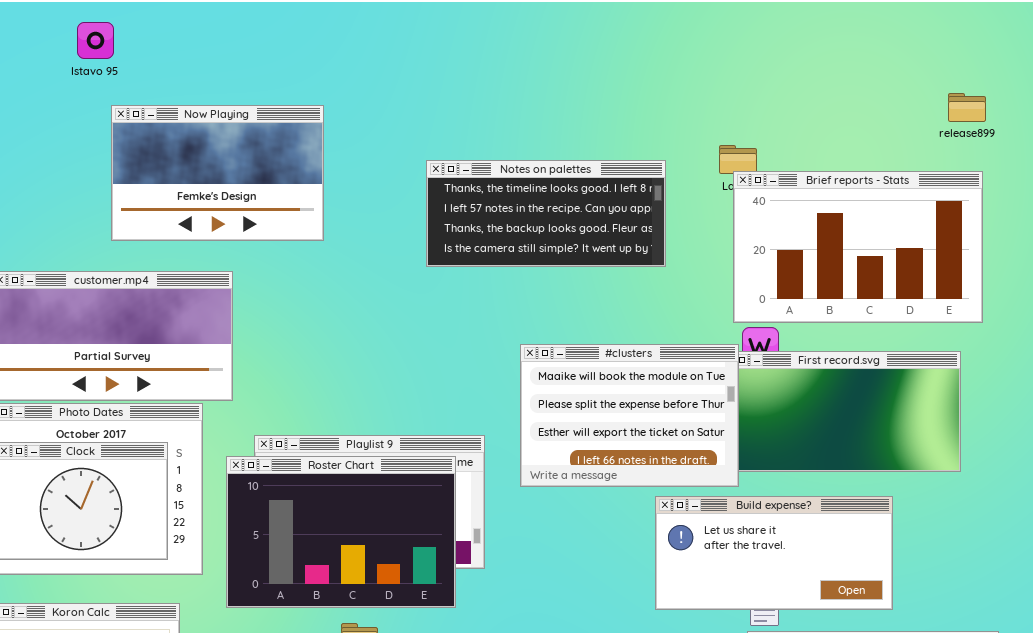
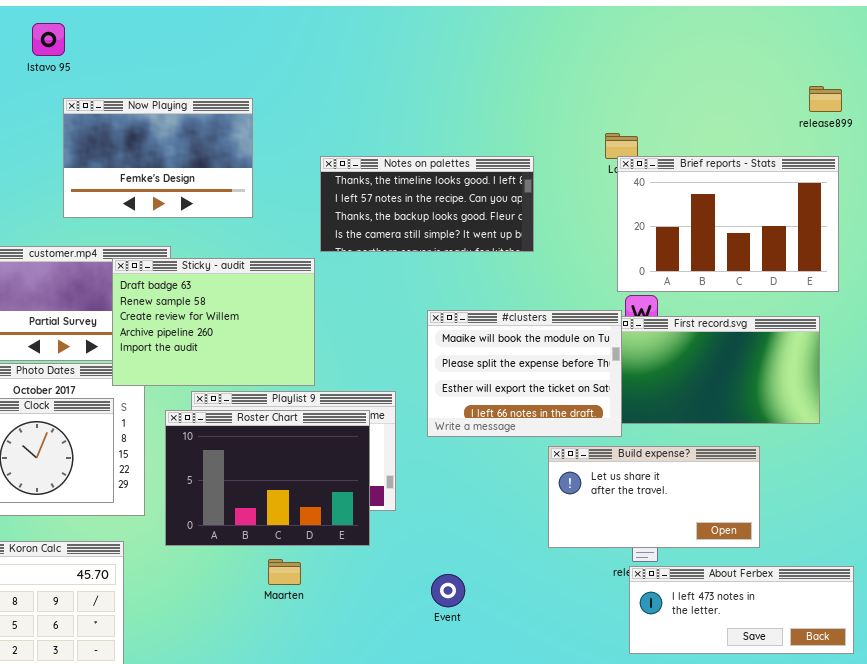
Notes on palettes: [426,160,666,267] -> [320,156,534,252], moved
Sticky - audit: none -> [112,258,315,386], opened

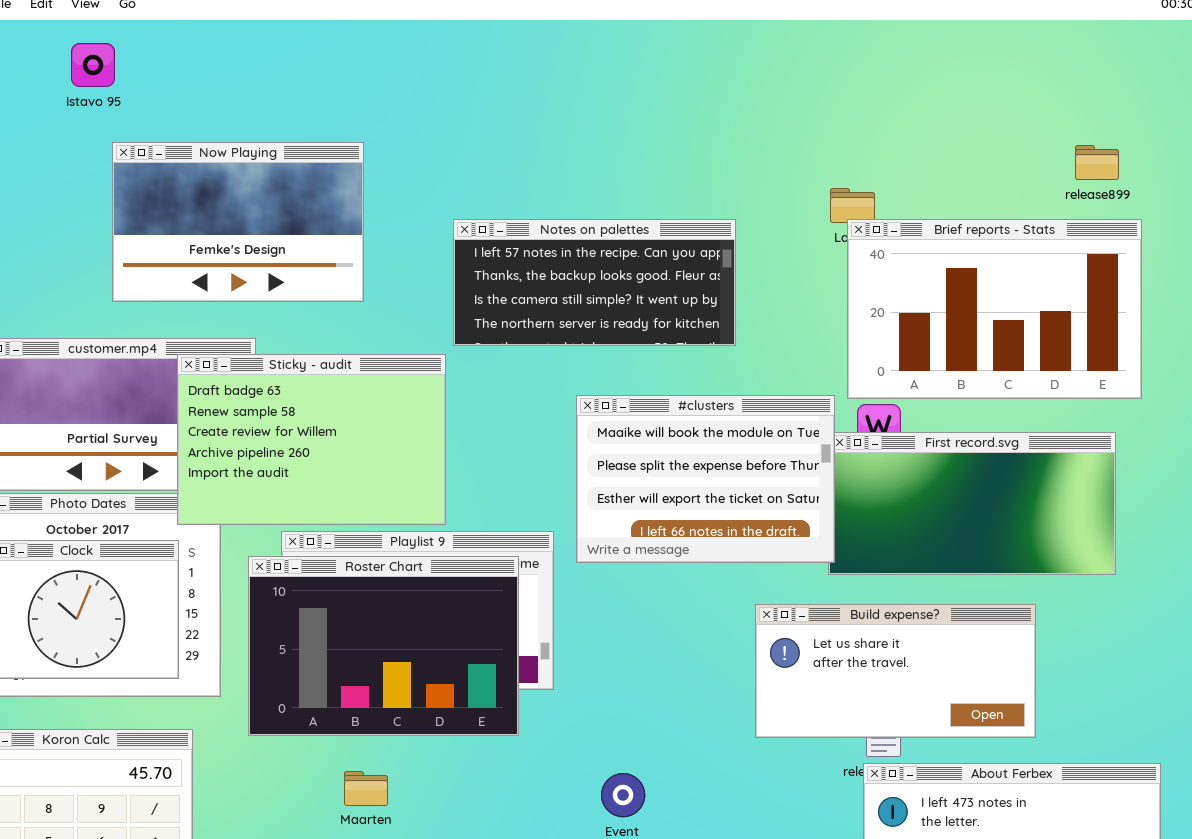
release899: [809,86,842,112] -> [1075,145,1119,180], moved
Notes on palettes: [320,156,534,252] -> [453,219,736,346], scrolled down 1 row
#clusters: [427,310,622,437] -> [576,395,835,563], moved
Maarten: [268,559,301,585] -> [344,771,388,806], moved

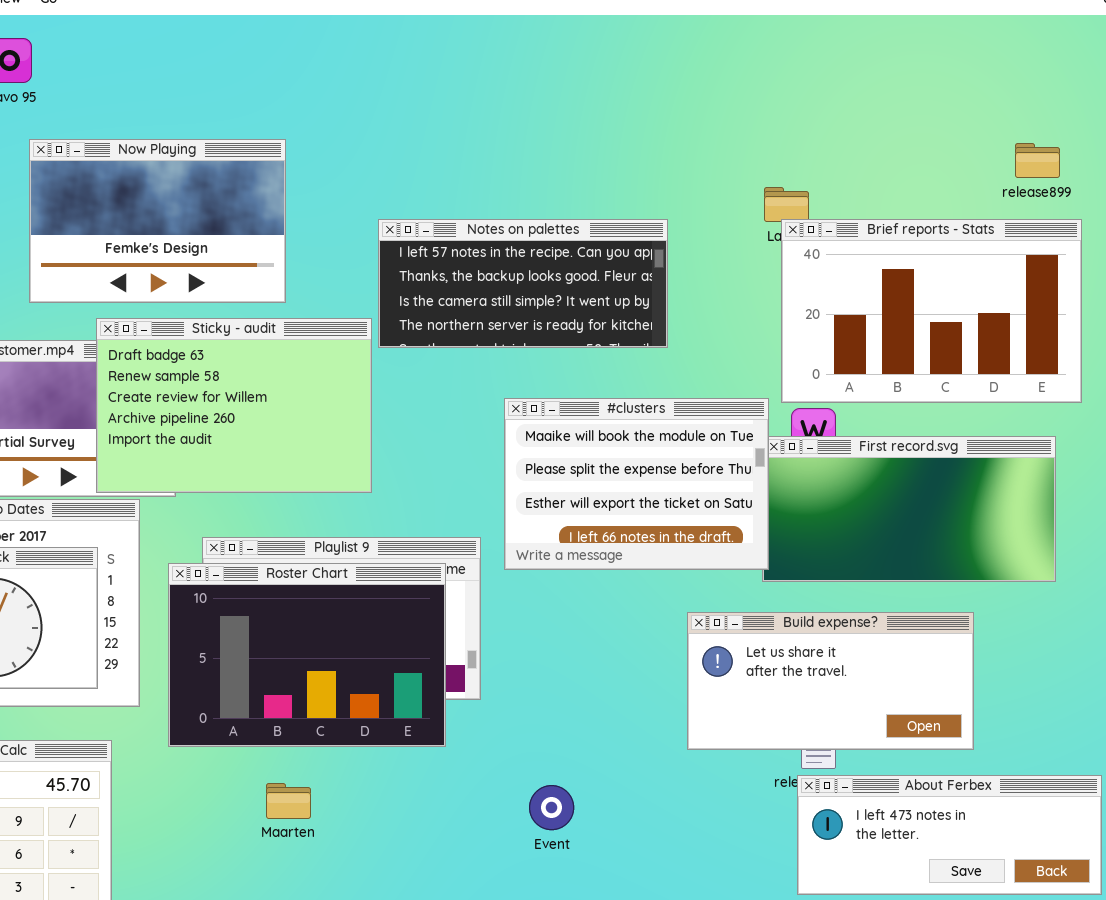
Sticky - audit: [177,354,446,525] -> [96,318,372,493], moved

